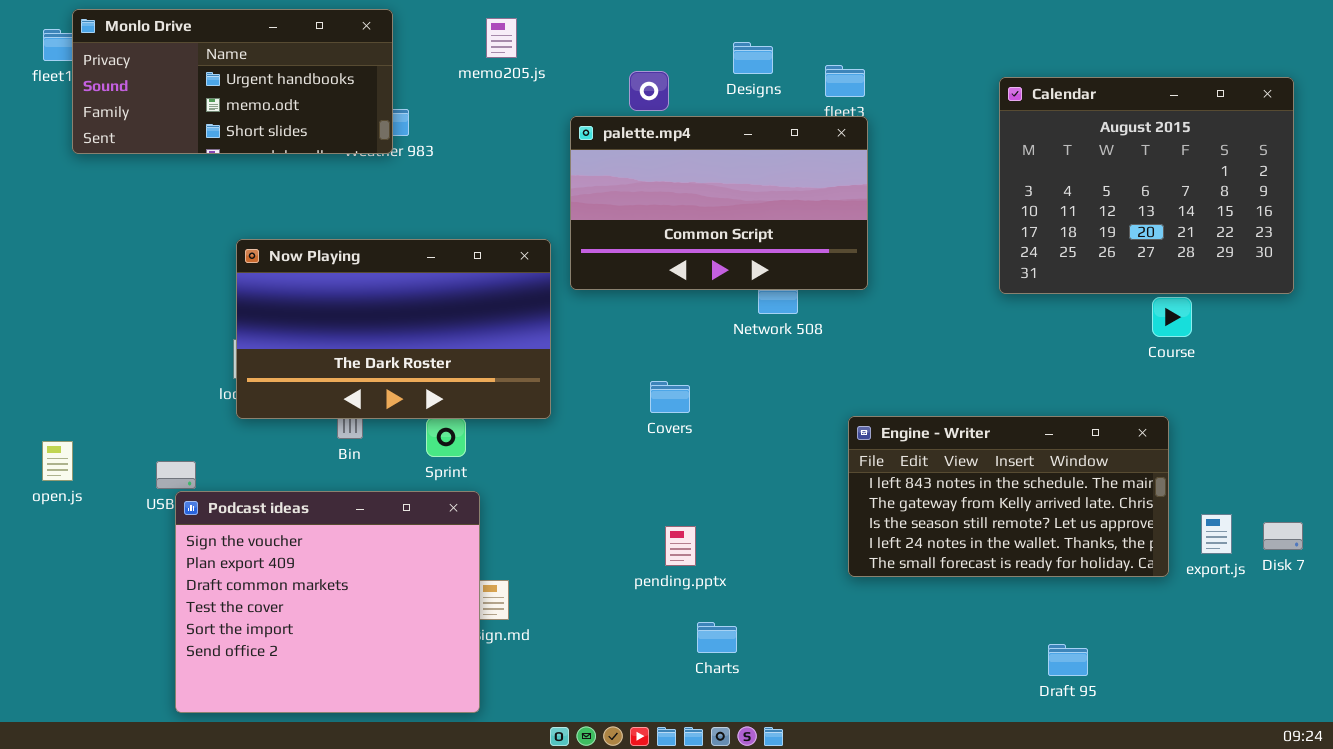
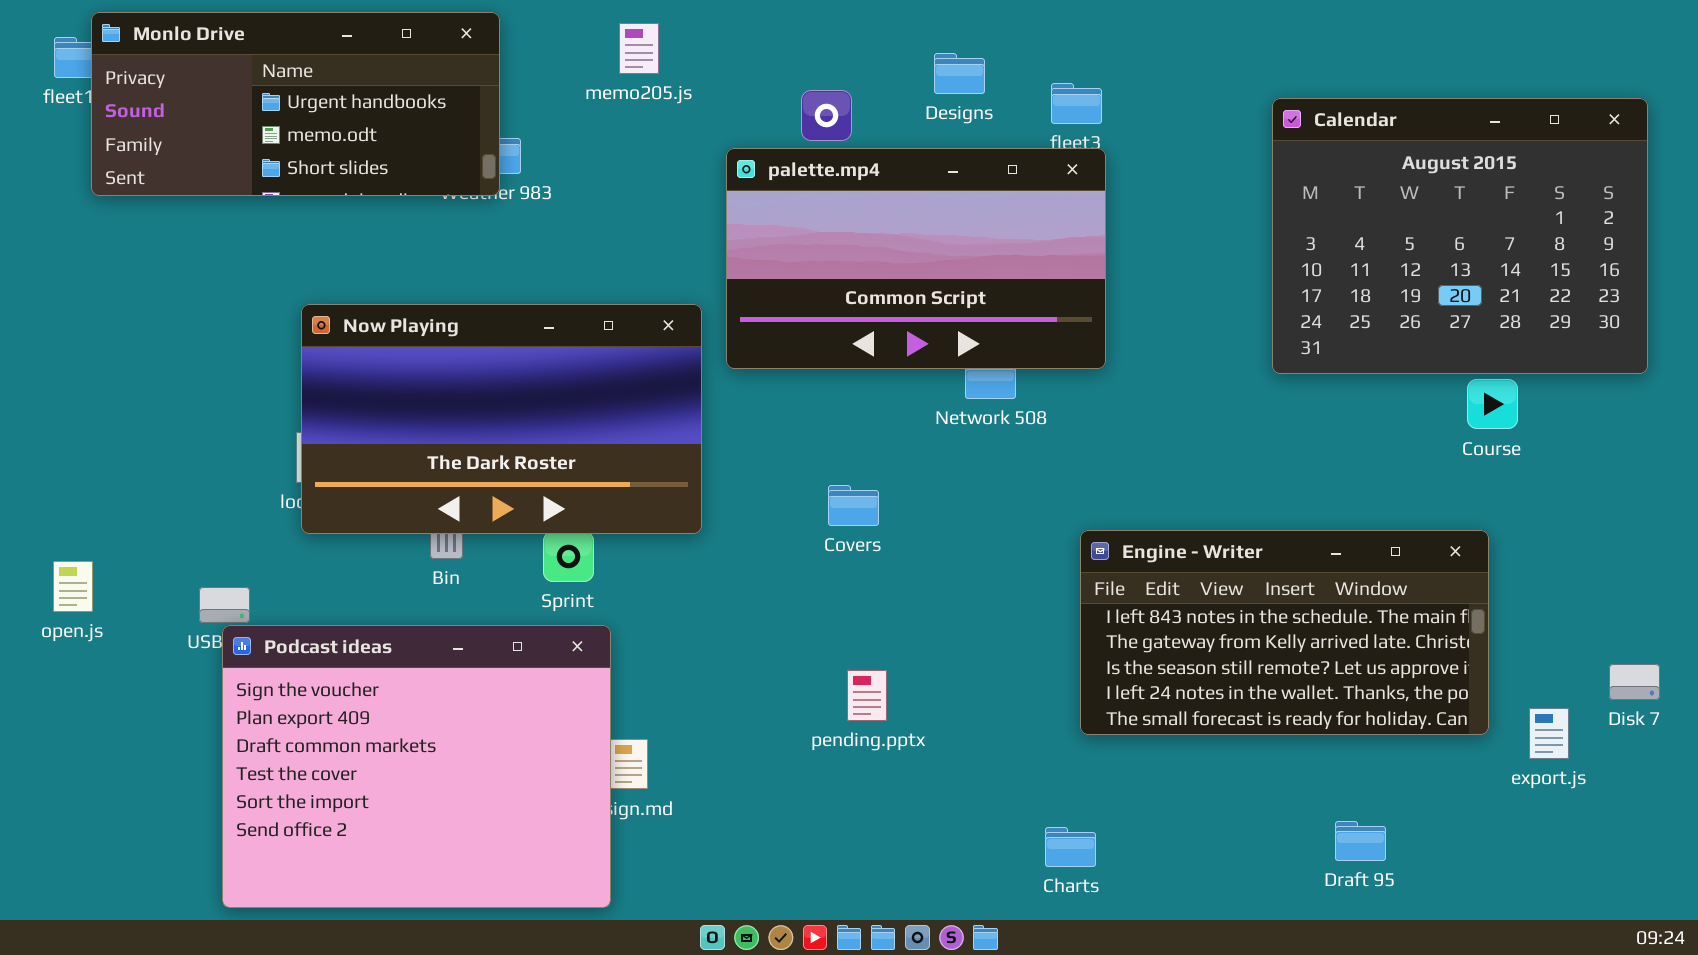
export.js: [1201,514,1232,554] -> [1529,708,1569,759], moved
Charts: [697,622,737,653] -> [1045,827,1096,867], moved

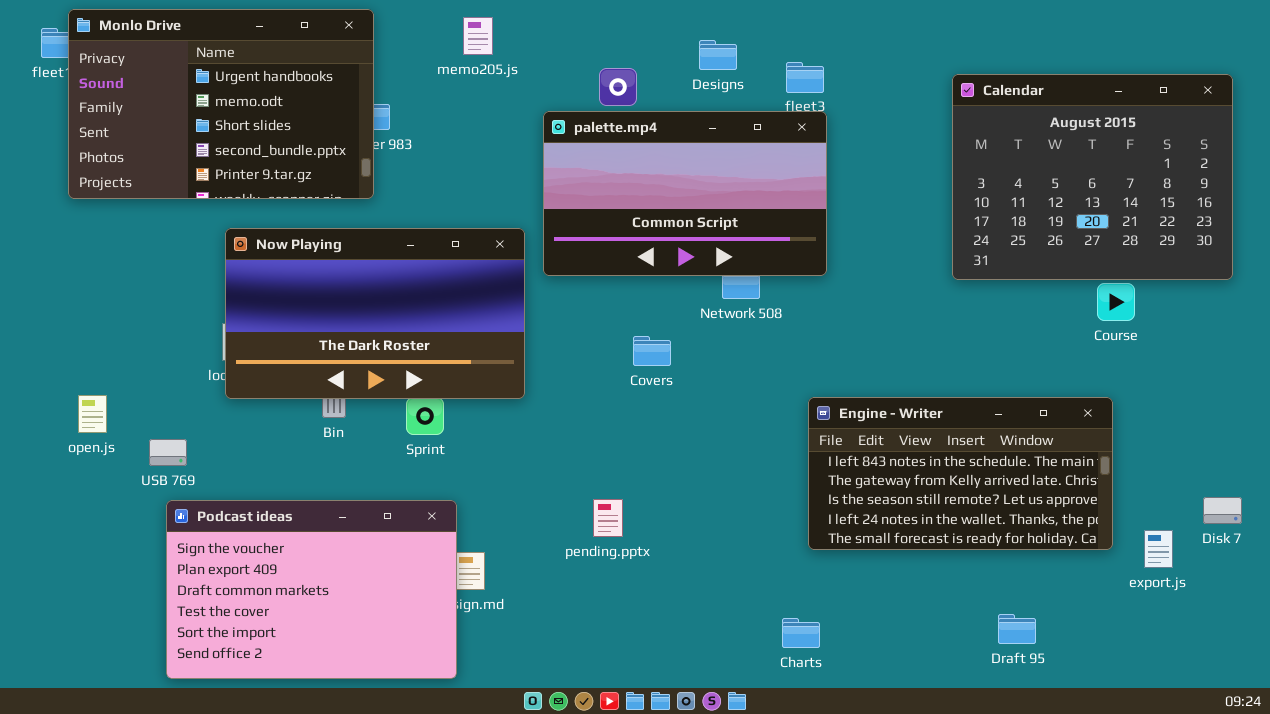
Monlo Drive: [91,12,500,196] -> [68,9,374,199], resized
Covers: [828,485,879,526] -> [633,336,671,366], moved
open.js: [53,561,93,612] -> [78,395,107,433], moved
Podcast ideas: [222,625,611,908] -> [166,500,457,679], resized
pending.pptx: [847,670,887,721] -> [593,499,623,537], moved

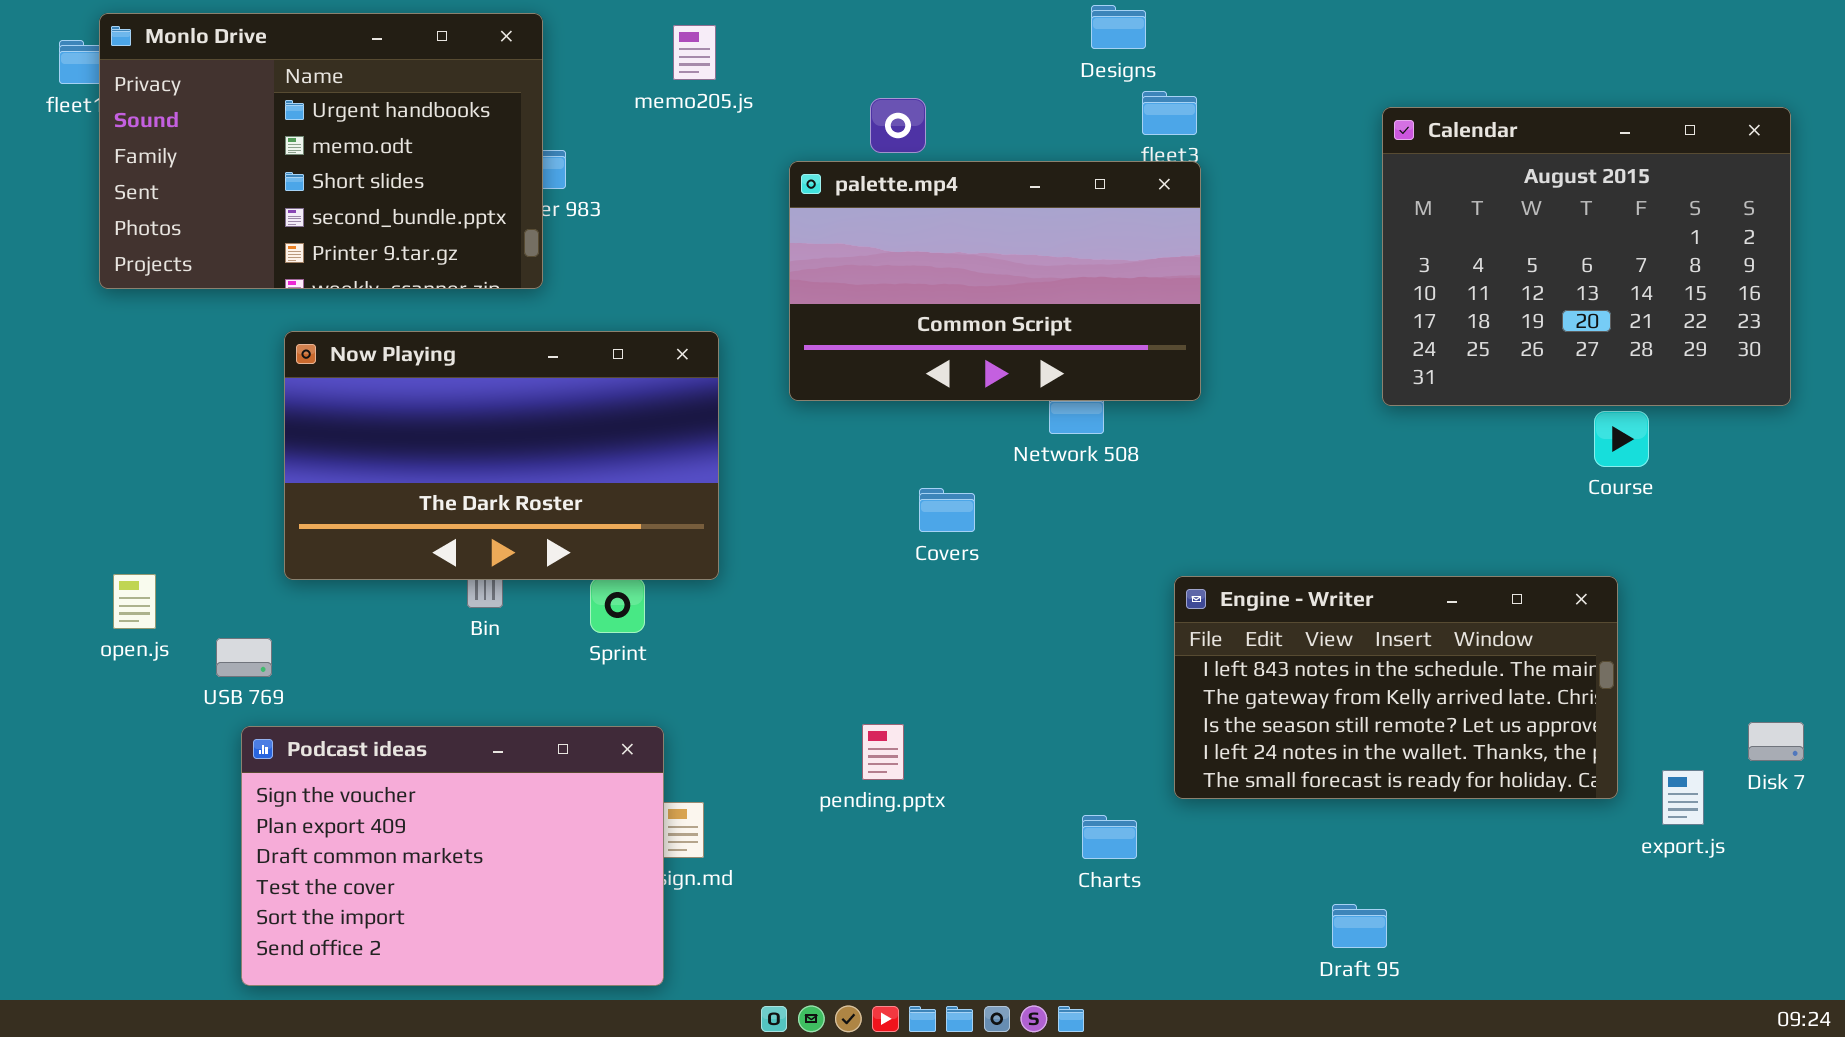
Designs: [699,40,737,70] -> [1091,5,1146,49], moved
Now Playing: [225,228,525,399] -> [284,331,719,580], moved
Draft 95: [998,614,1036,644] -> [1332,904,1387,948], moved
Charts: [782,618,820,648] -> [1082,815,1137,859], moved

